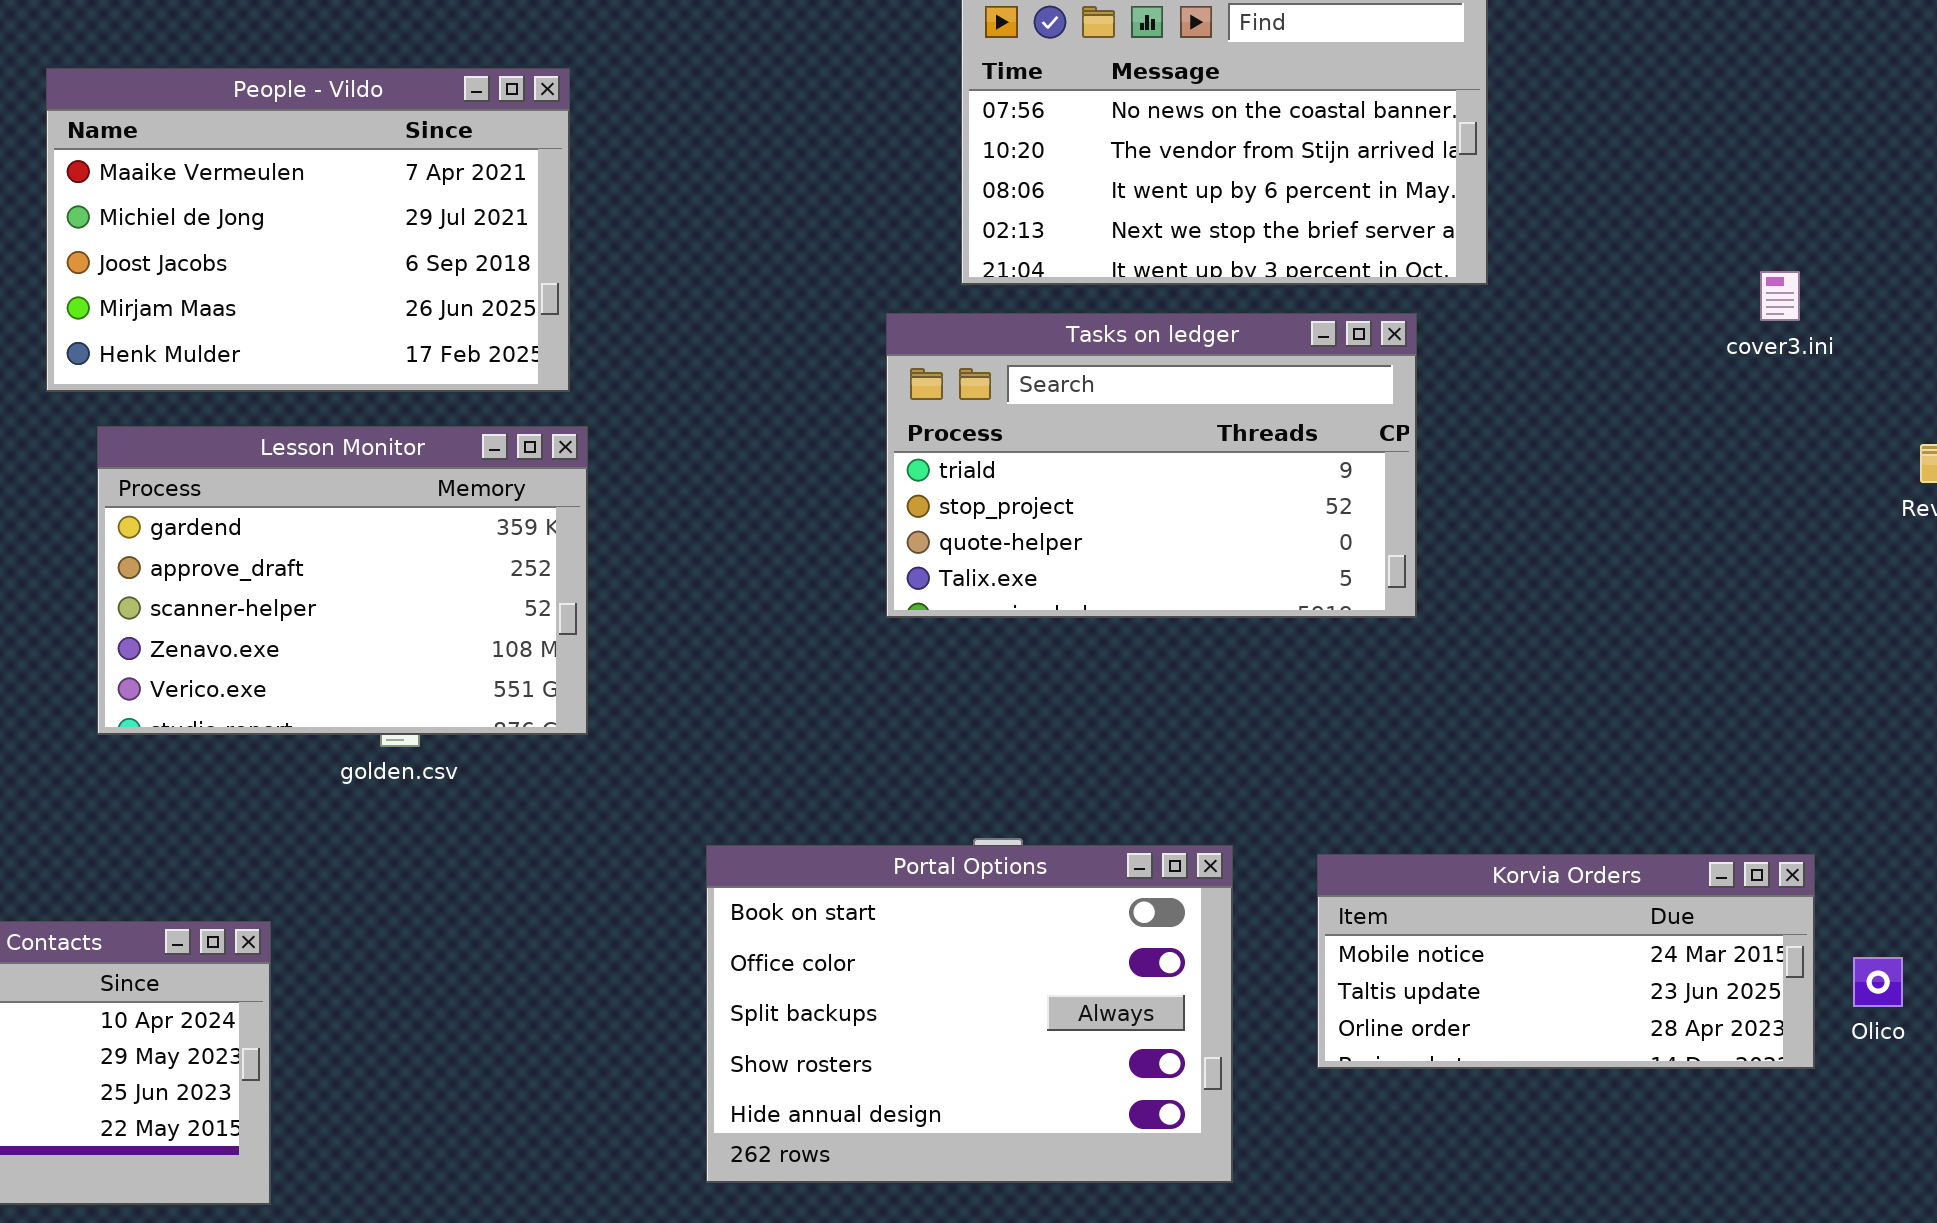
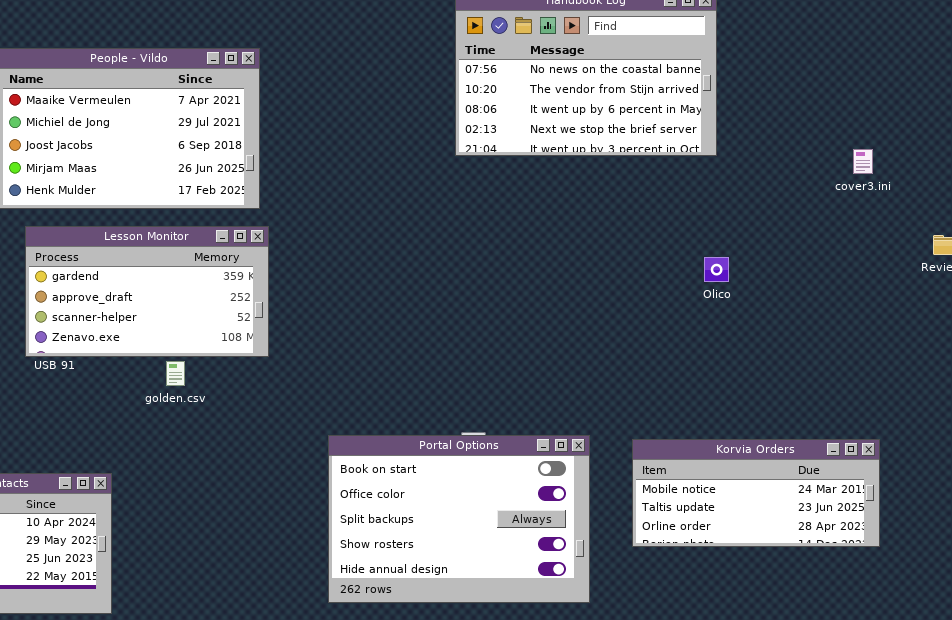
Tasks on ledger: [886,313,1417,618] -> none, closed
Lesson Monitor: [97,426,588,735] -> [25,226,269,357], resized
Olico: [1853,957,1903,1007] -> [704,257,729,282], moved

